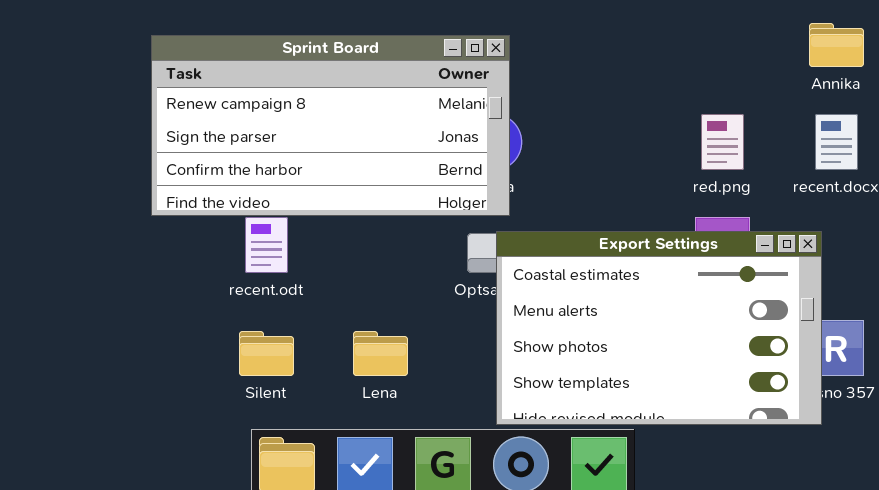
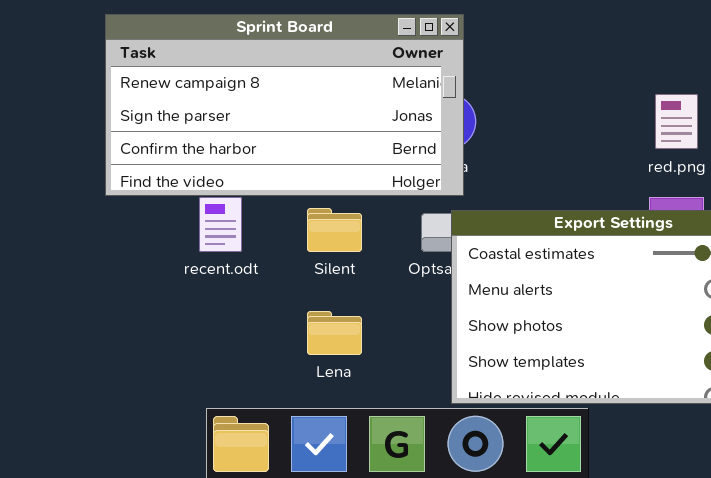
Silent: [239,331,294,376] -> [307,208,362,252], moved

